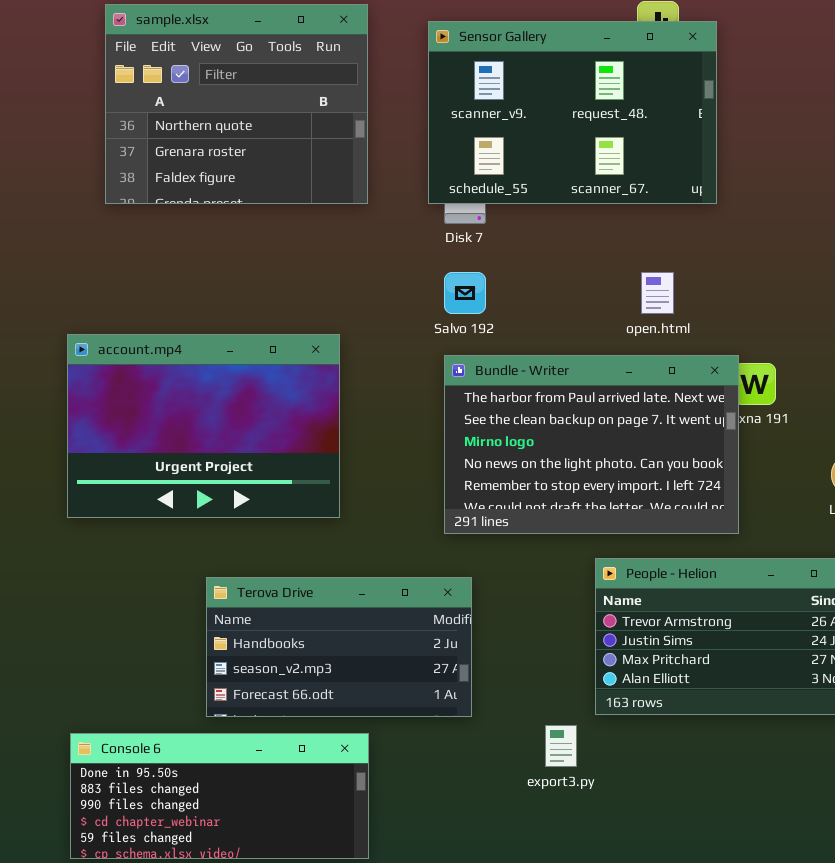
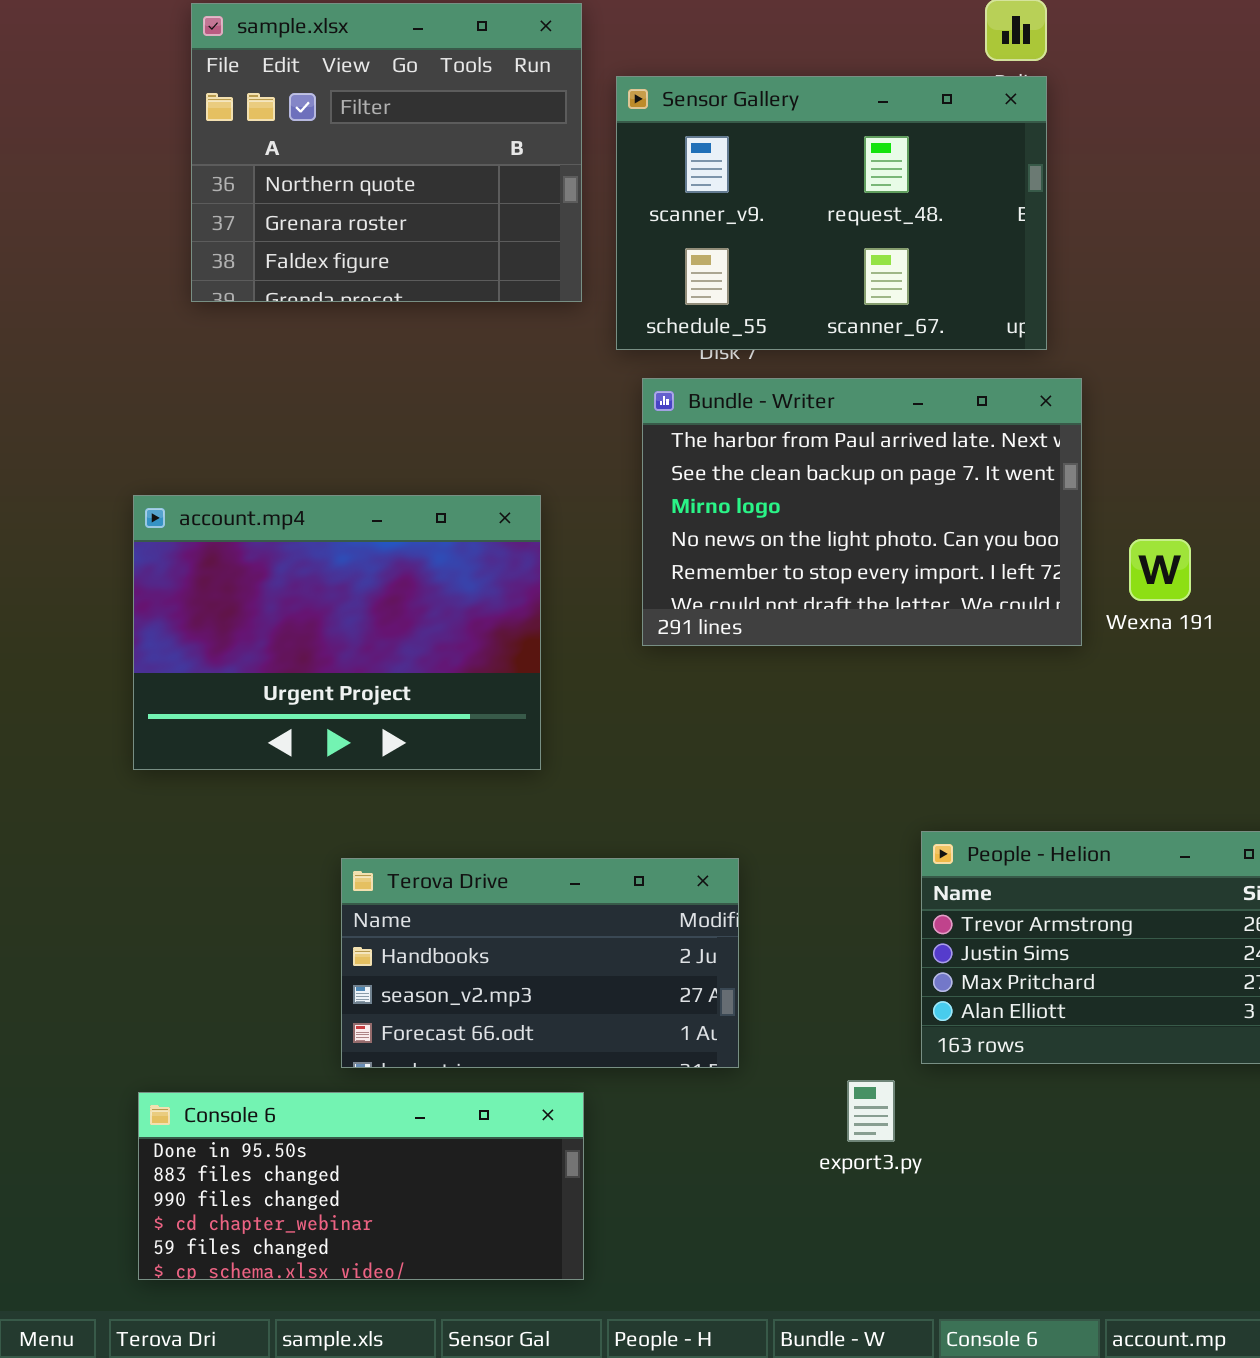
Sensor Gallery: [428,21,717,204] -> [616,76,1047,350], moved
Bundle - Writer: [444,355,739,534] -> [642,378,1082,646], moved

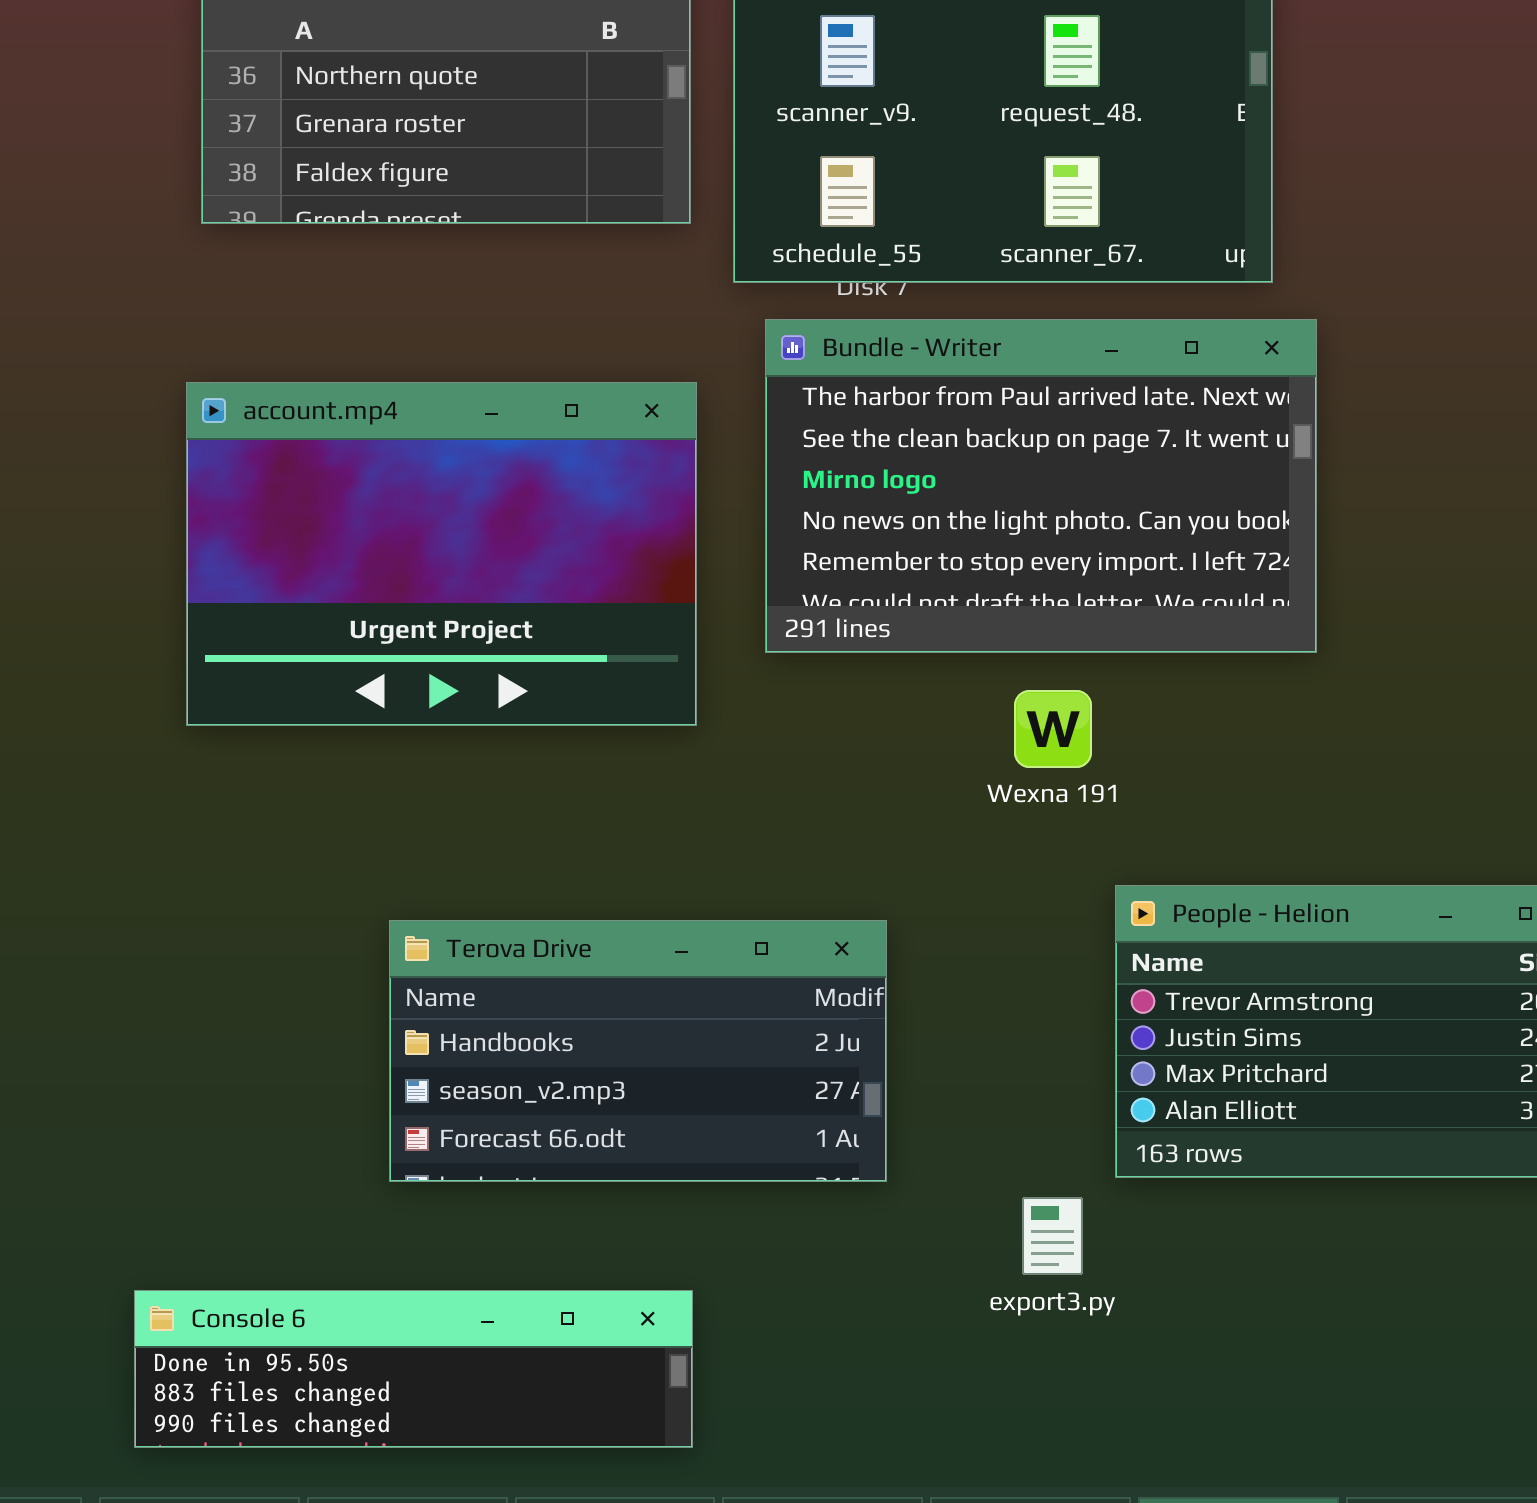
account.mp4: [133,495,541,770] -> [186,382,697,726], moved
Wexna 191: [1129,539,1191,601] -> [1014,690,1092,768], moved
Console 6: [138,1092,584,1280] -> [134,1290,693,1448], resized

